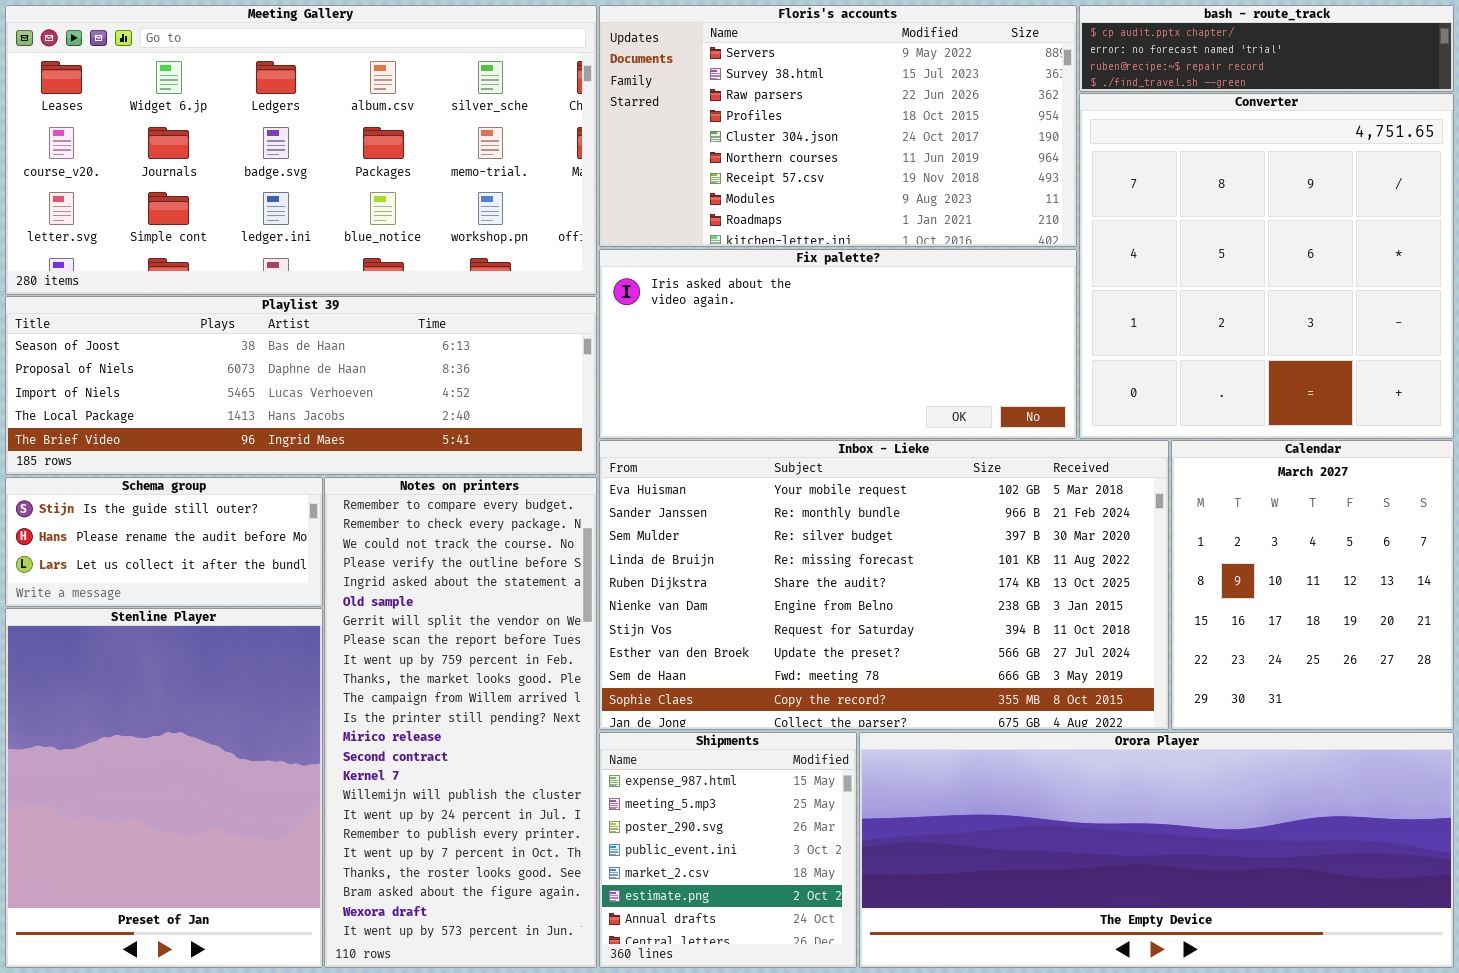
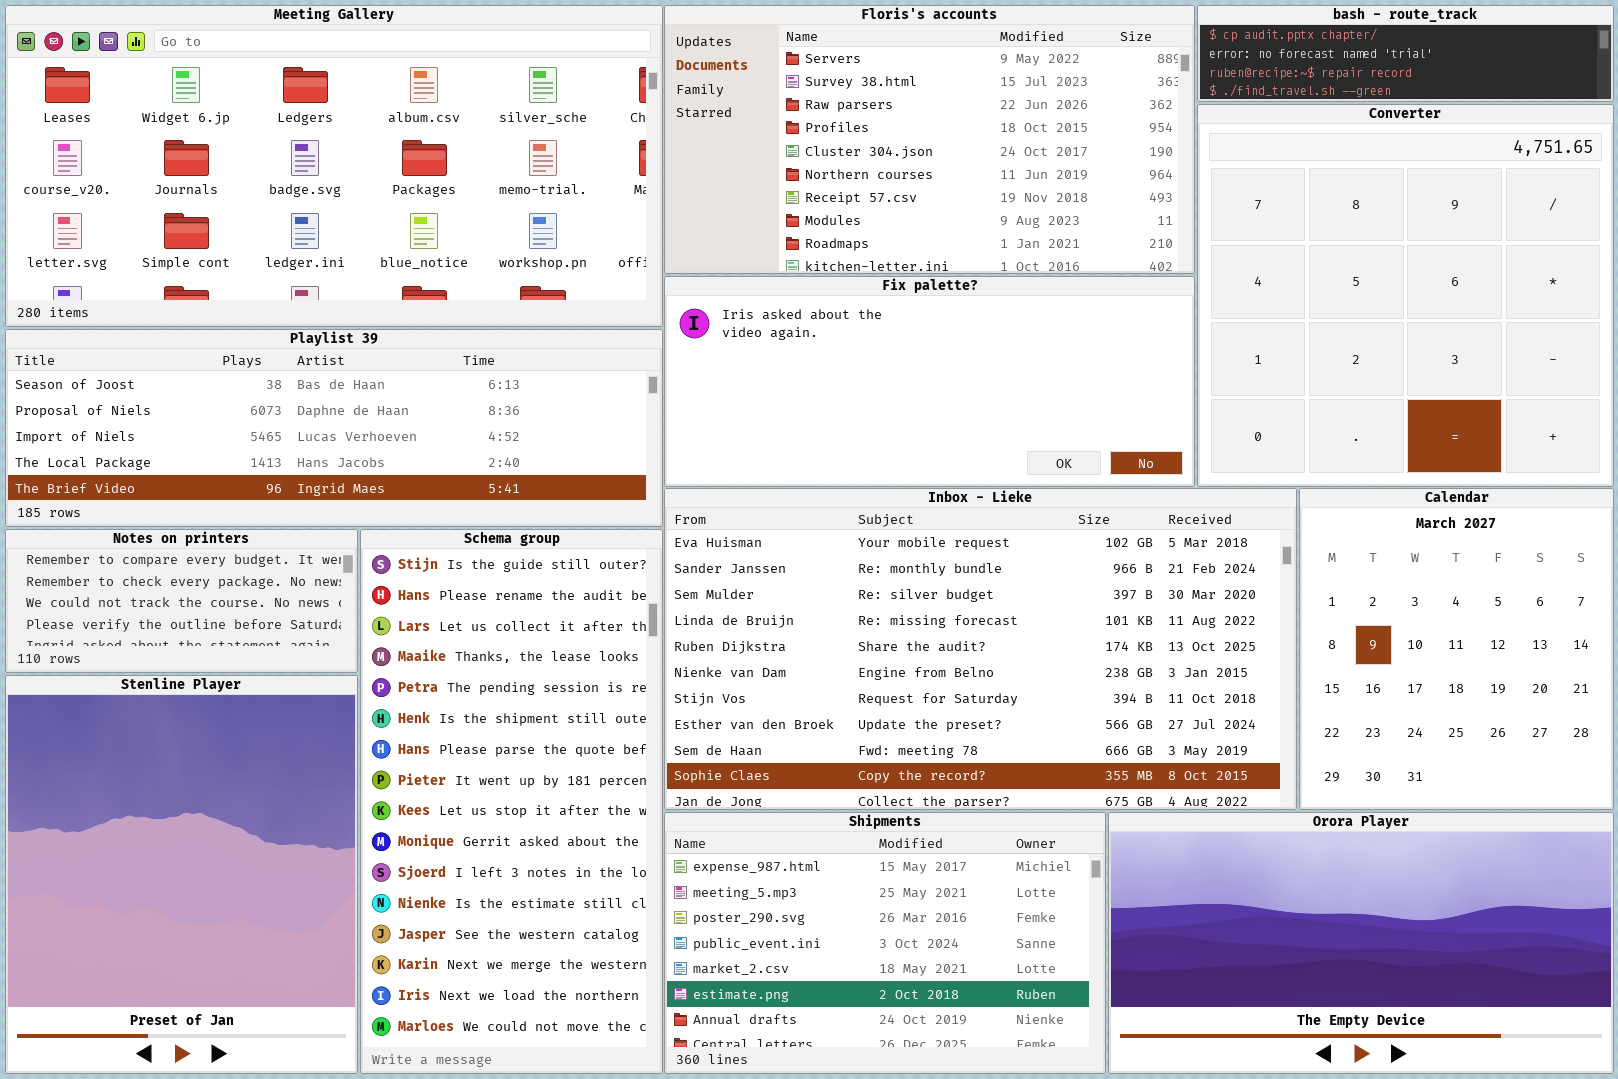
Schema group: [5,477,323,607] -> [360,529,663,1074], moved, resized
Notes on printers: [324,477,597,968] -> [5,529,358,673], moved, resized
Shipments: [599,732,857,968] -> [664,812,1106,1074], resized
Orora Player: [859,732,1454,968] -> [1108,812,1614,1074], resized

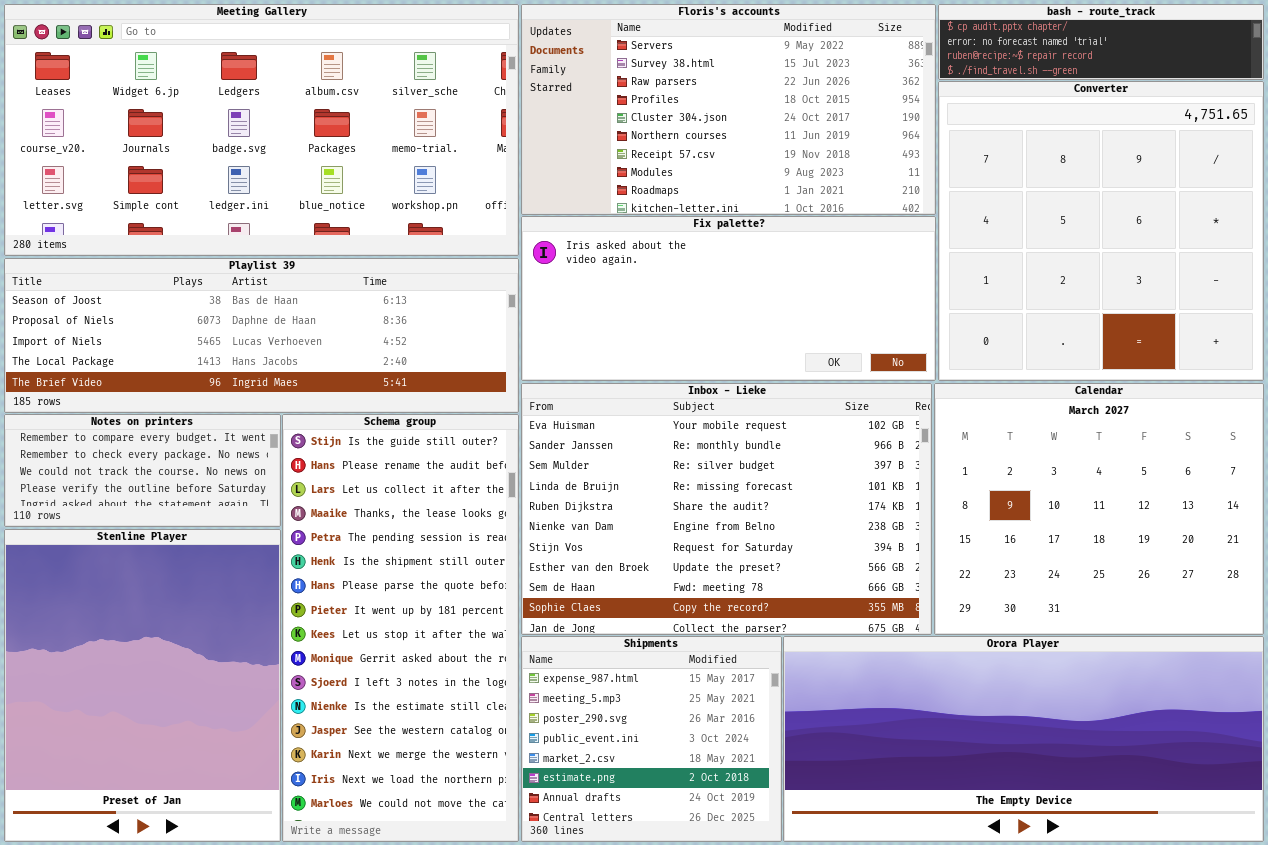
Inbox - Lieke: [664,488,1297,810] -> [521,383,932,635], resized
Calendar: [1299,488,1614,810] -> [934,383,1264,635], resized
Shipments: [664,812,1106,1074] -> [521,636,782,842], resized
Orora Player: [1108,812,1614,1074] -> [783,636,1264,842], resized

